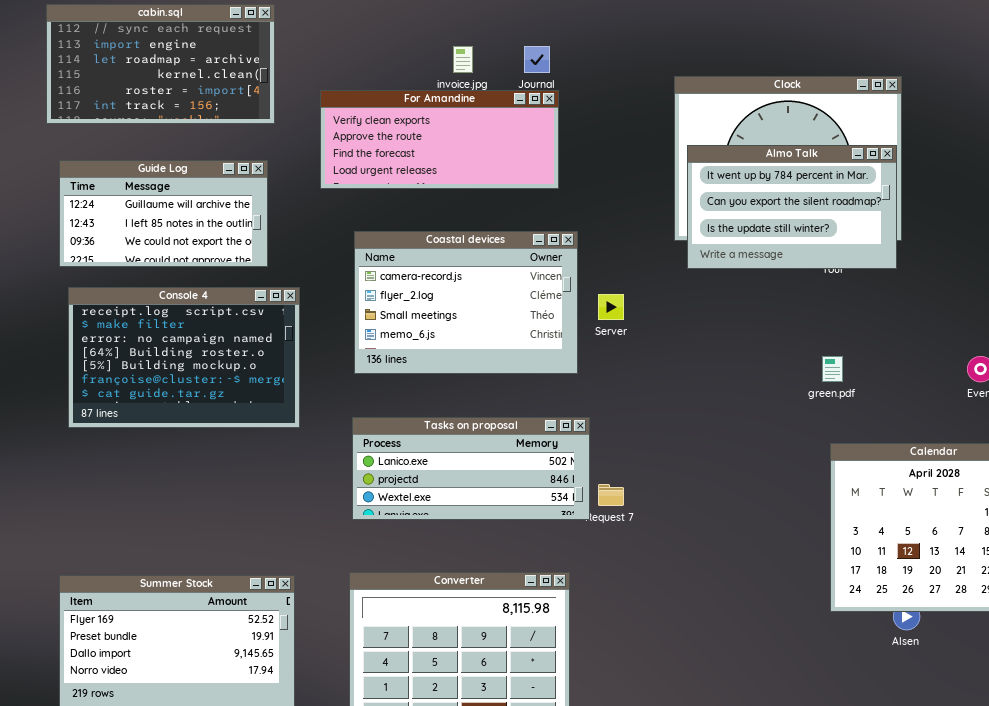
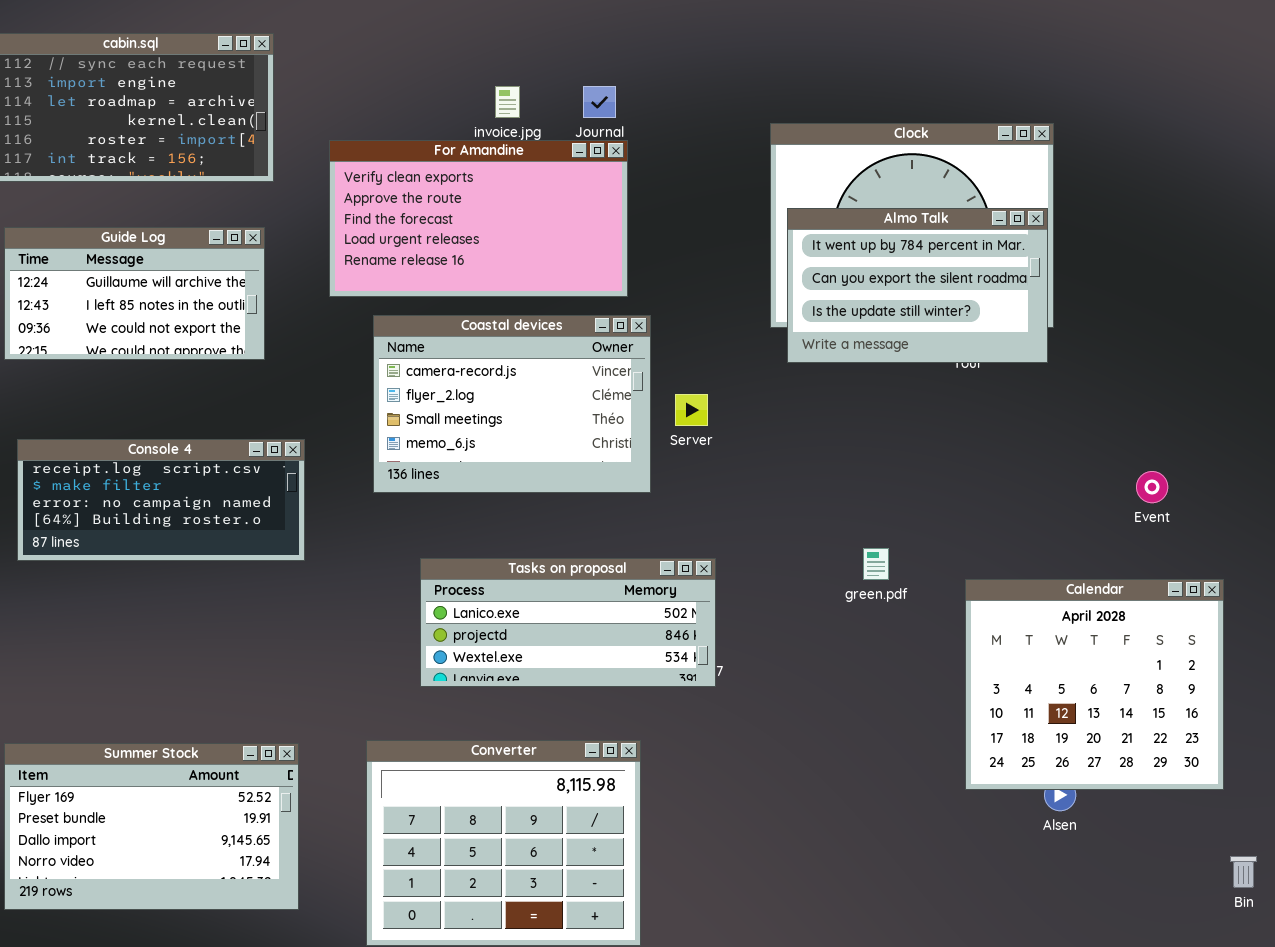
For Amandine: [320,90,559,189] -> [329,140,628,297], resized
Console 4: [68,287,300,428] -> [17,439,305,561], resized
green.pdf: [822,356,843,382] -> [863,548,889,580], moved
Tasks on proposal: [352,417,590,520] -> [420,558,716,687], moved

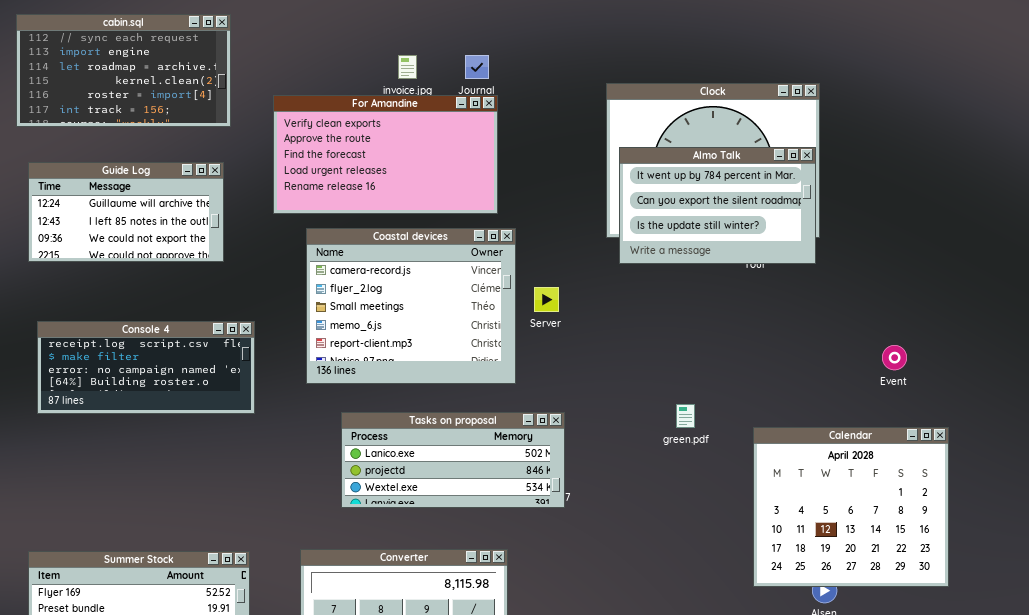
Coastal devices: [373,315,651,493] -> [306,228,516,384], resized

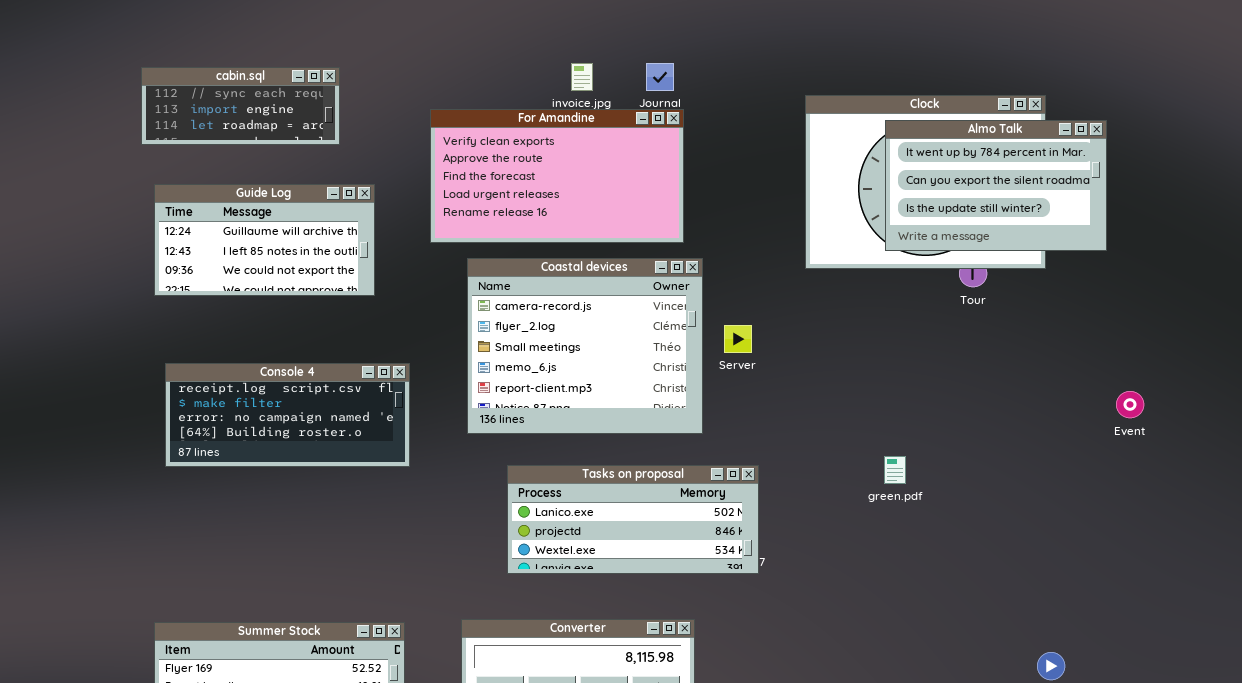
cabin.sql: [16,14,231,127] -> [141,67,340,145], resized
Almo Talk: [619,147,816,264] -> [885,120,1107,251], moved
Calendar: [753,427,949,587] -> none, closed

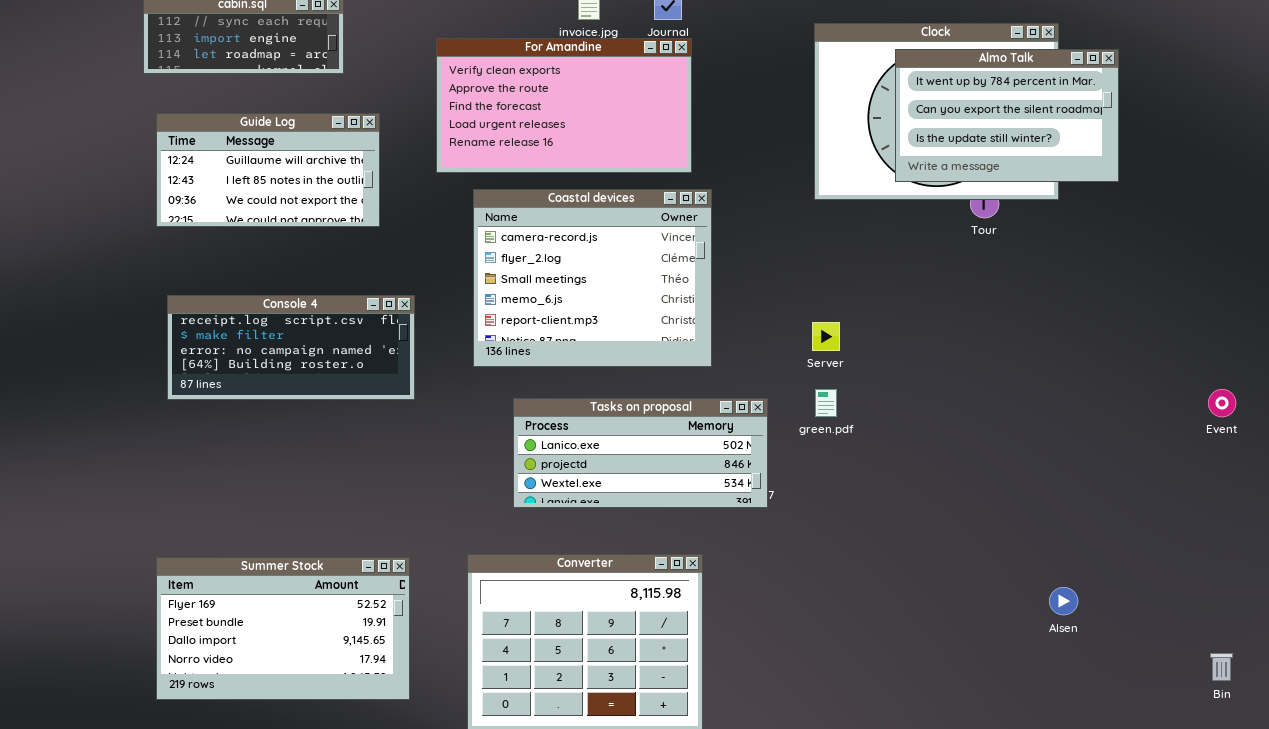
Server: [724,325,752,353] -> [812,322,840,351], moved
Event: [1116,391,1144,418] -> [1208,389,1236,417], moved
green.pdf: [884,456,906,484] -> [815,389,837,417], moved

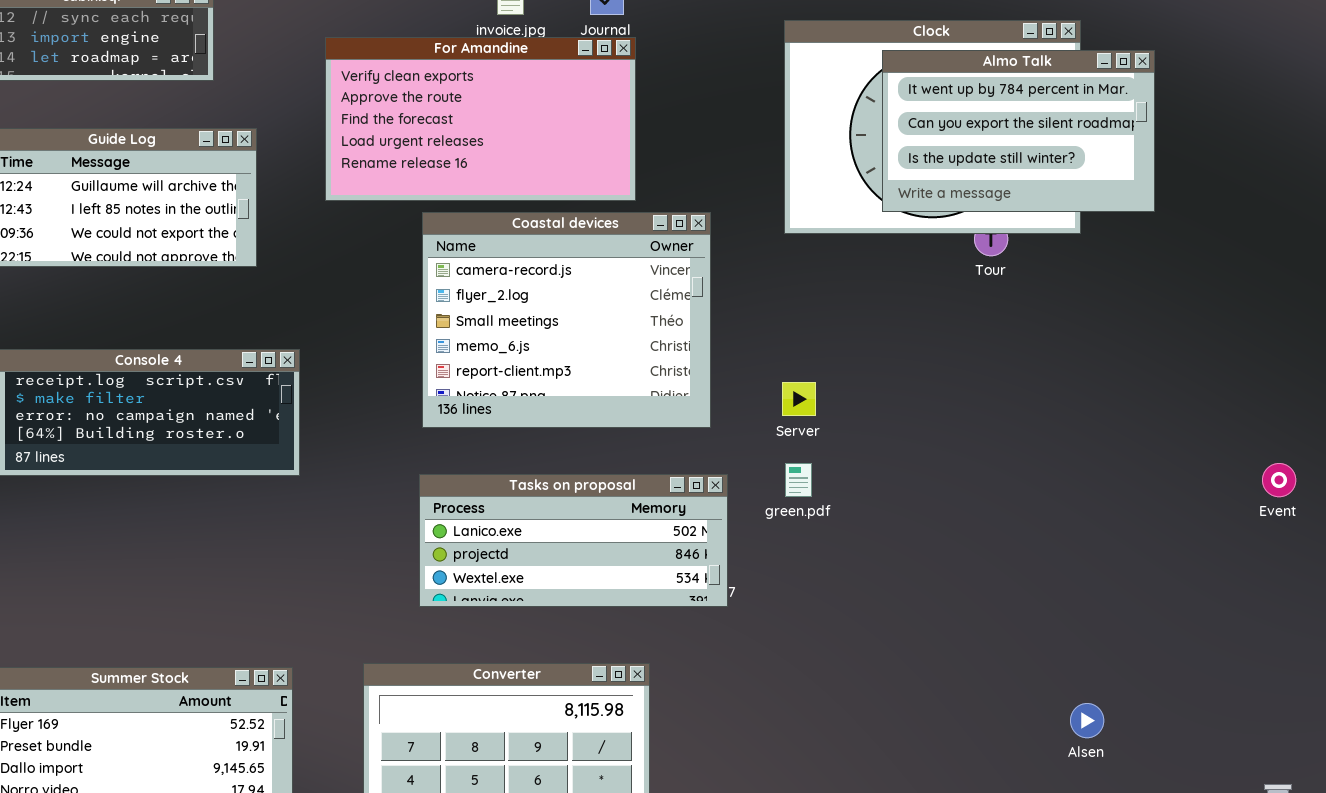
Coastal devices: [473,189,712,367] -> [422,212,711,428], moved

